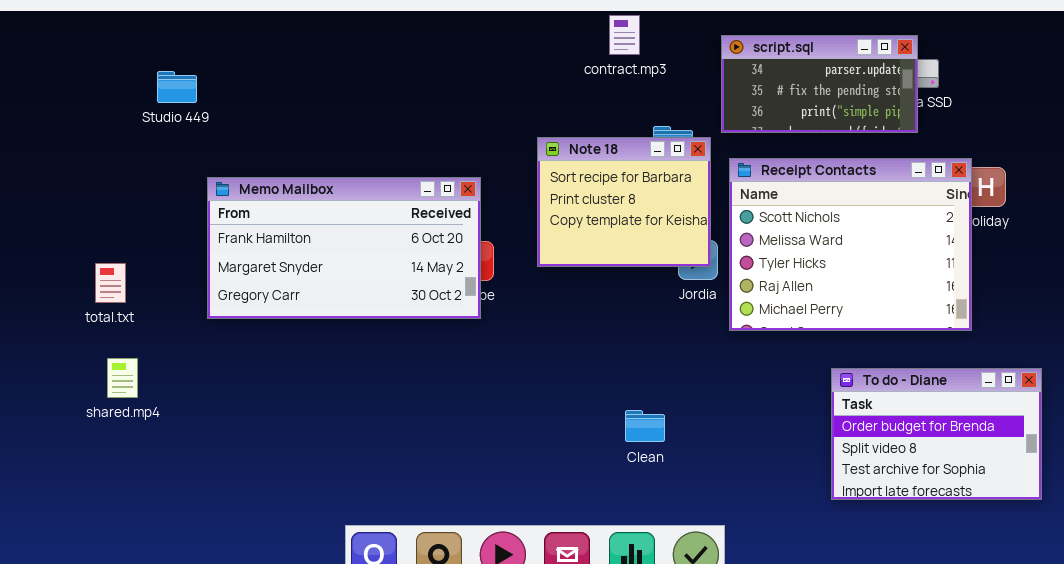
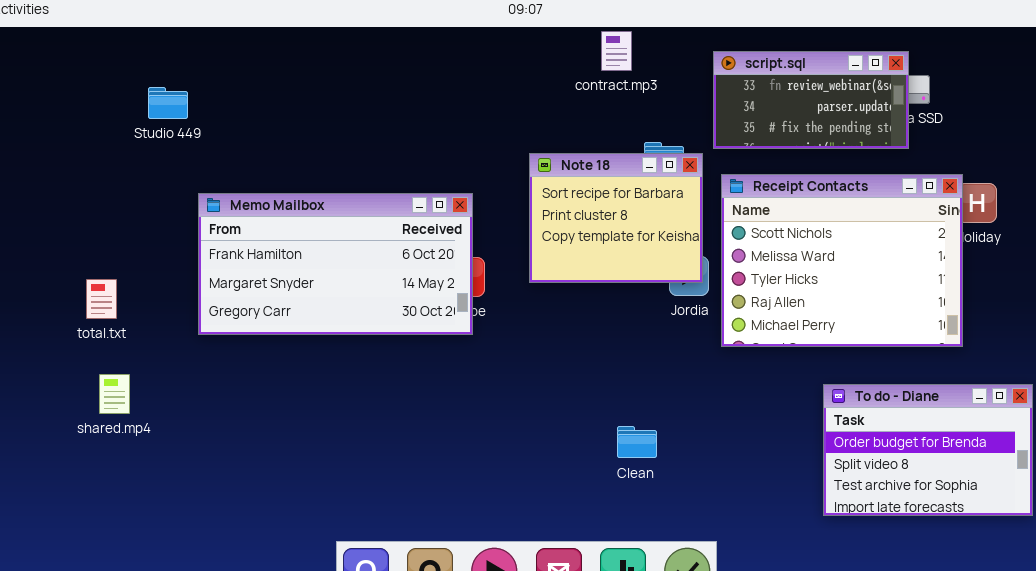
script.sql: [721,35,918,133] -> [713,51,909,149], scrolled up 1 row

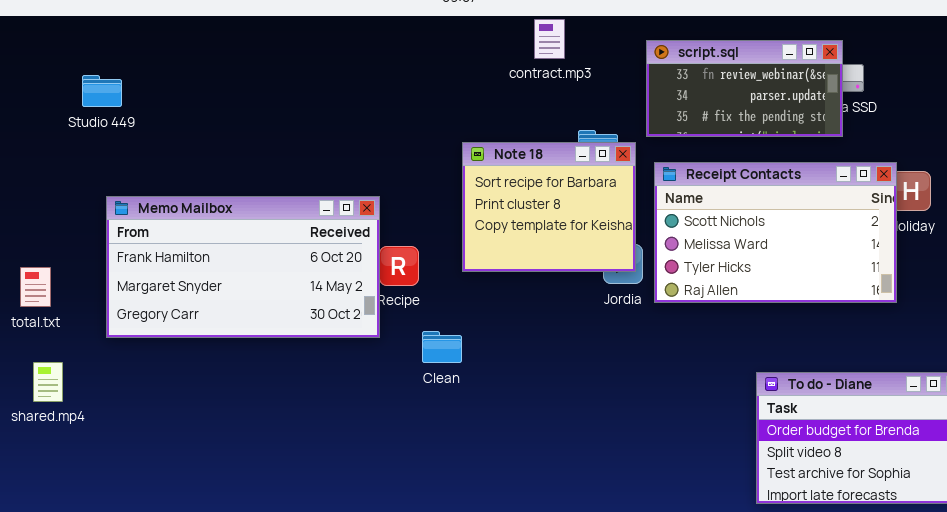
Receipt Contacts: [721,174,963,347] -> [654,162,897,303], resized
Memo Mailbox: [198,193,473,335] -> [106,196,380,338], moved
Clean: [617,426,657,458] -> [422,331,462,363], moved

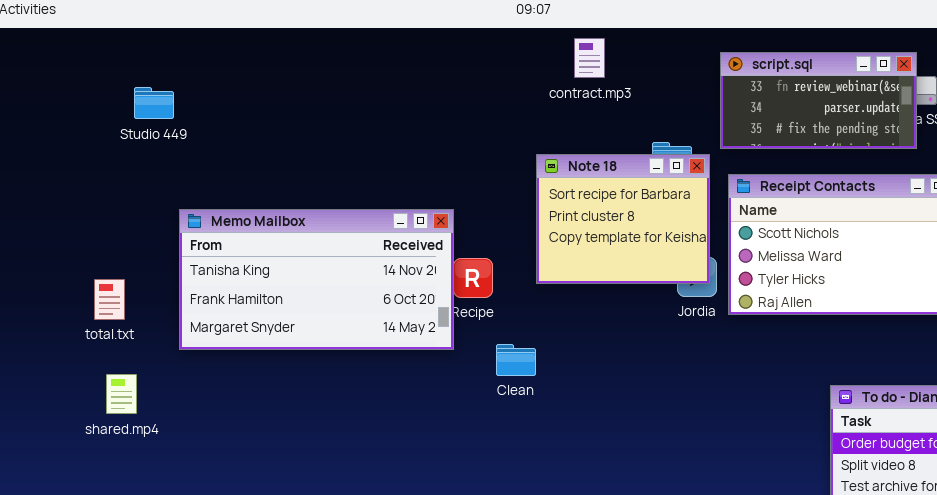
contract.mp3: [534,19,565,59] -> [574,38,605,78], moved
Studio 449: [82,75,122,107] -> [134,87,174,119], moved
Memo Mailbox: [106,196,380,338] -> [179,209,454,350], scrolled up 1 row

